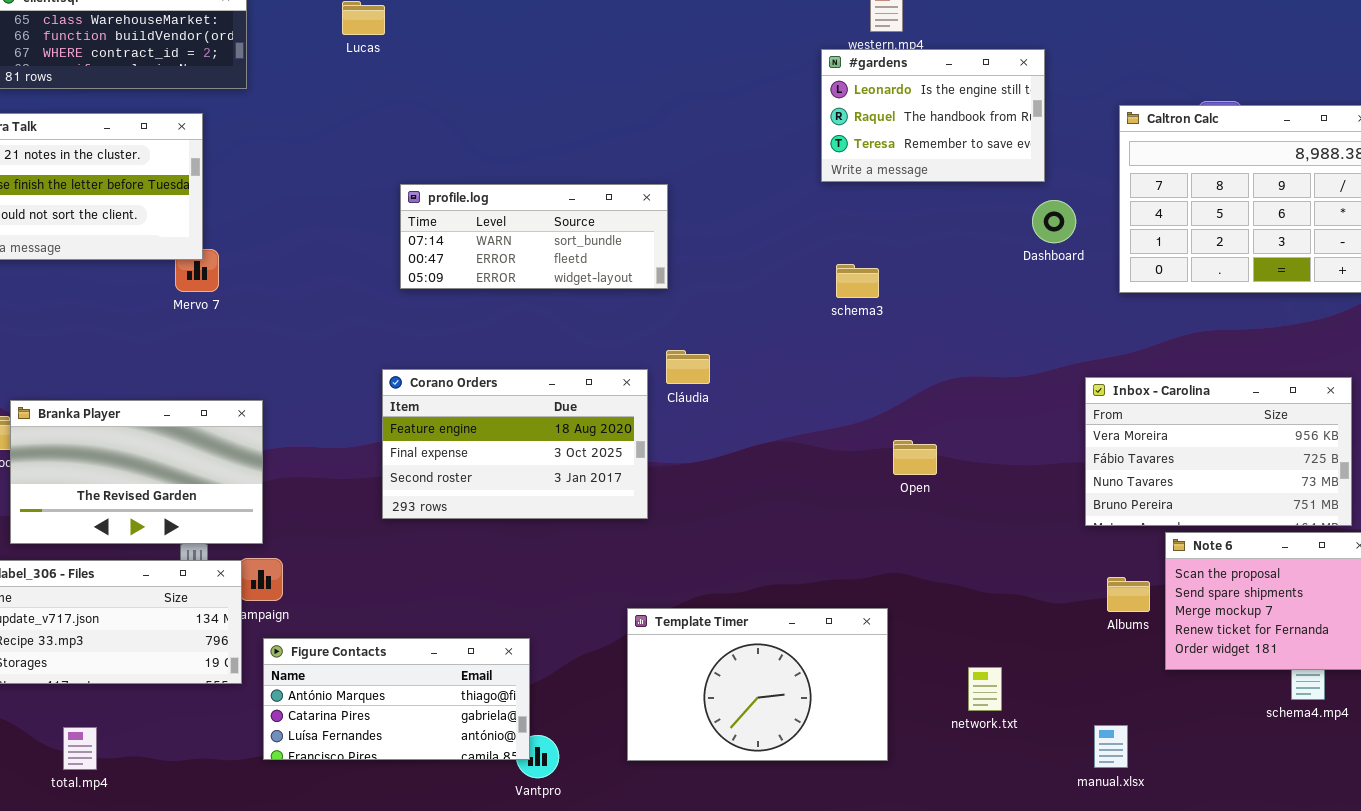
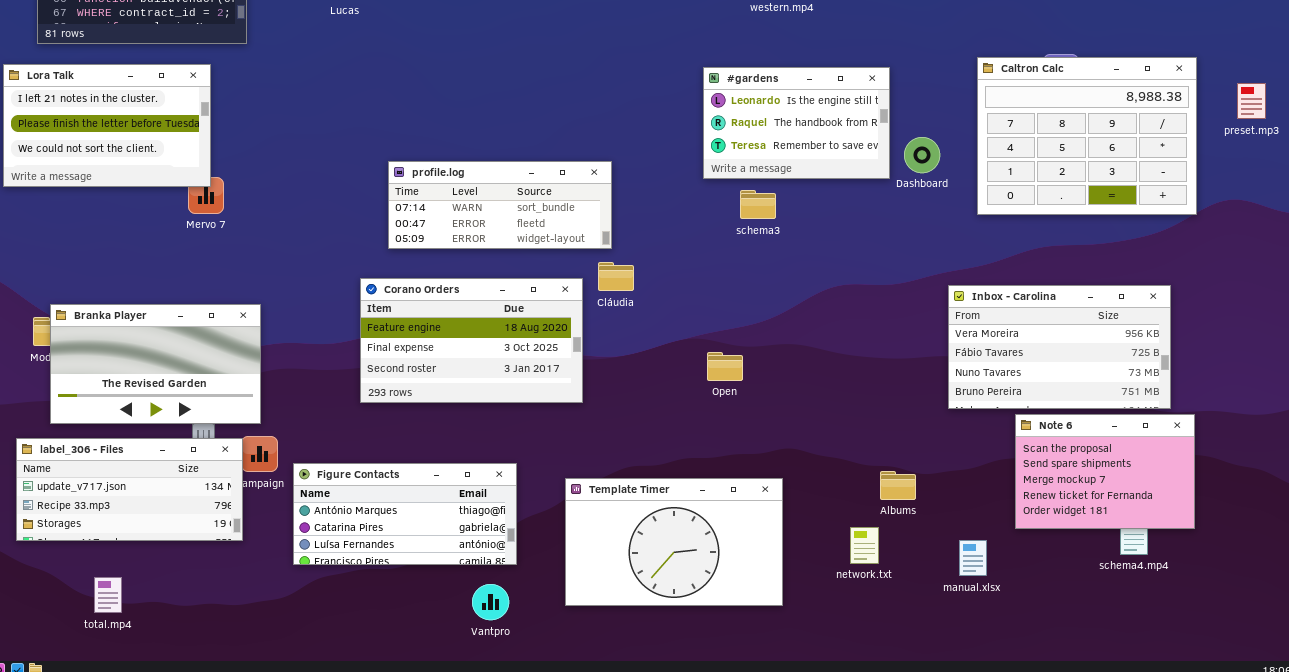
#gardens: [821,49,1045,182] -> [703,67,890,179], moved
profile.log: [400,184,668,289] -> [388,161,612,249], moved
Open: [893,440,937,475] -> [707,352,743,381], moved
Albums: [1107,577,1150,612] -> [880,471,916,500], moved
Figure Contacts: [263,638,530,760] -> [293,463,517,565], moved
manual.xlsx: [1094,725,1128,768] -> [959,540,987,576], moved

